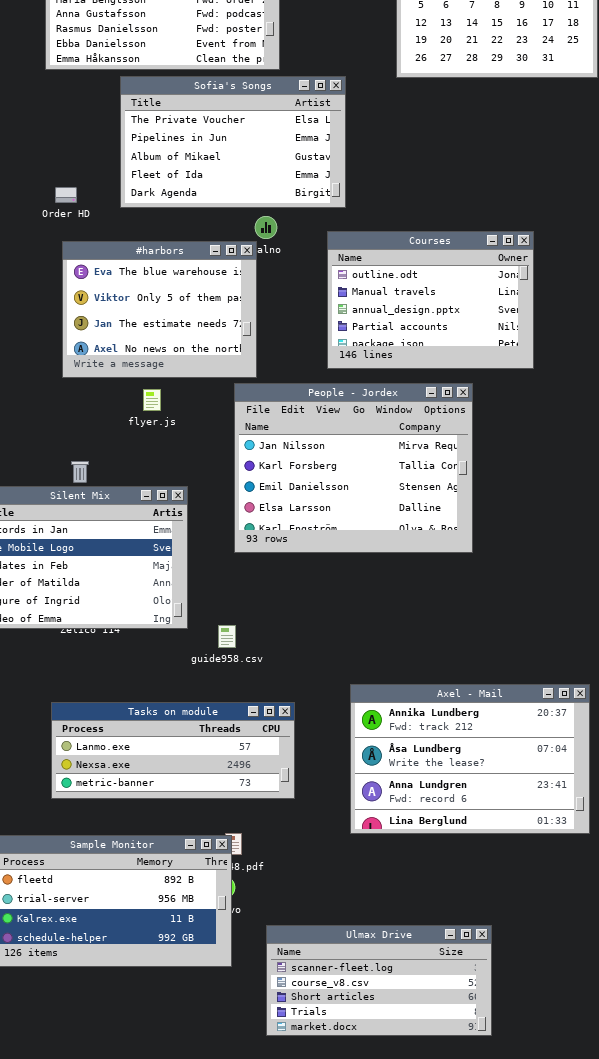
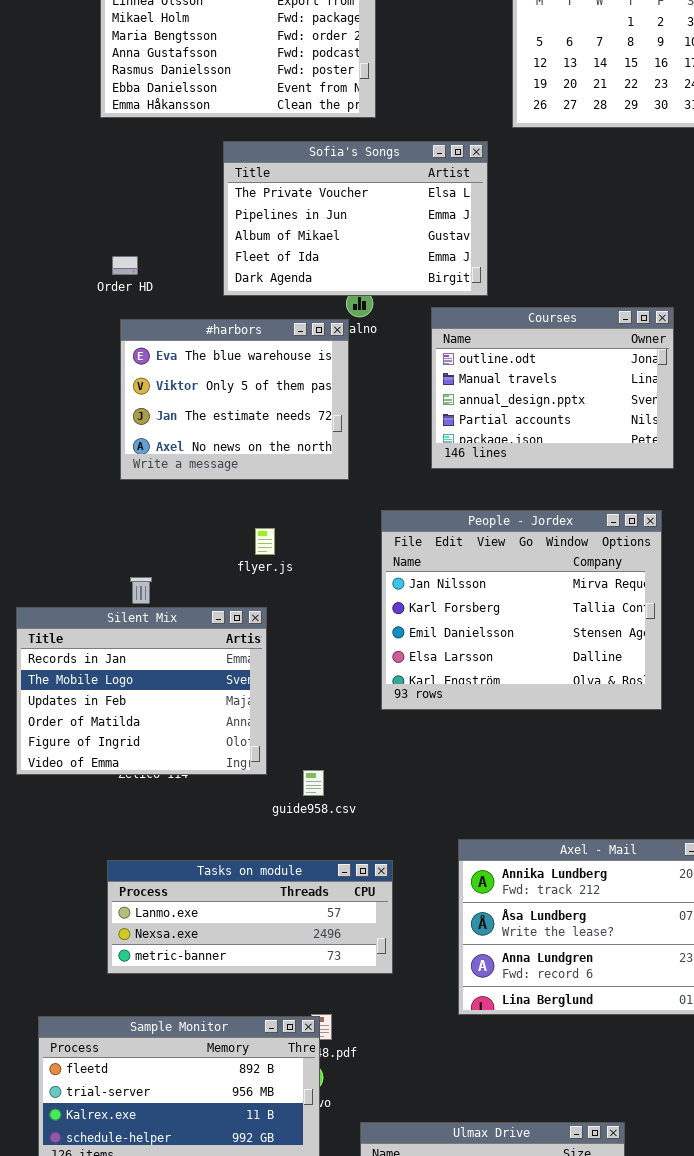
Sofia's Songs: [120,76,346,208] -> [223,141,488,296], moved
People - Jordex: [234,383,473,553] -> [381,510,662,710], moved
flyer.js: [143,389,161,411] -> [255,528,275,555], moved

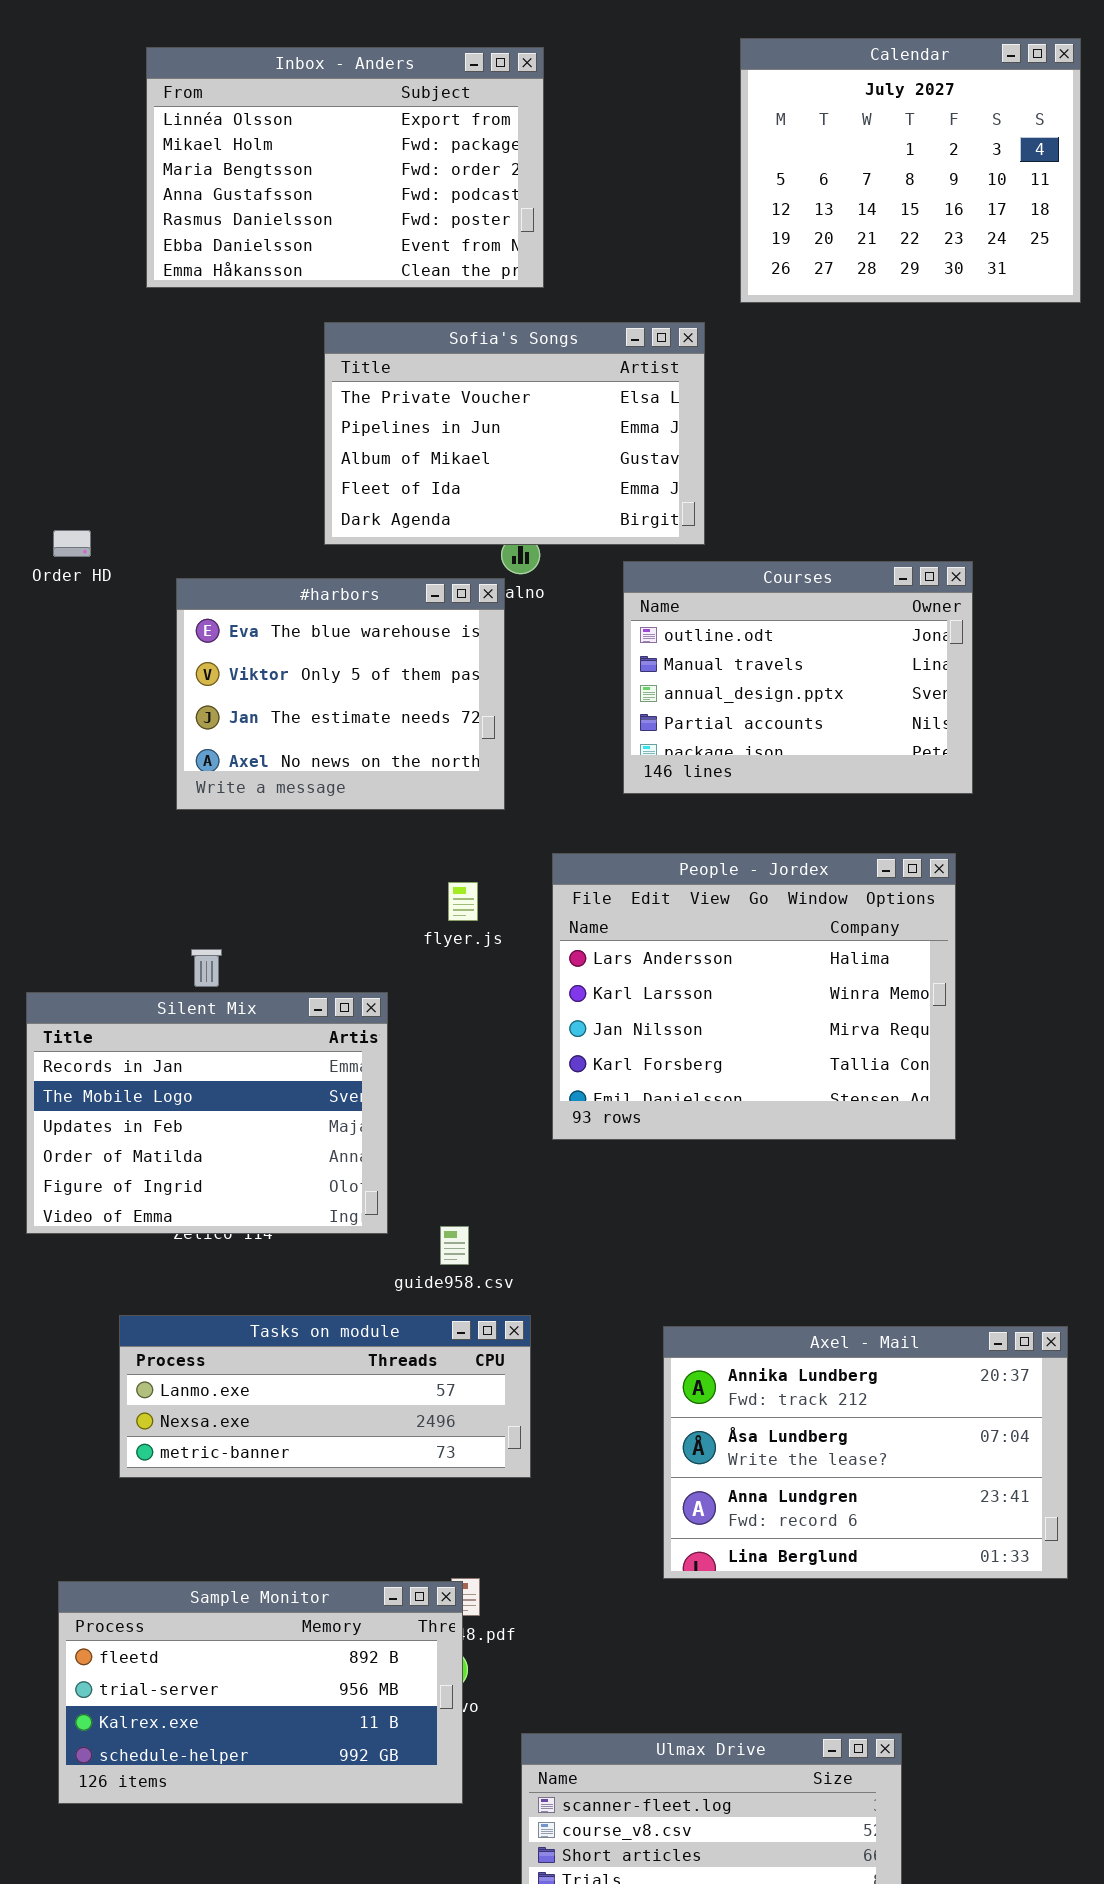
Order HD: [112,256,138,275] -> [53,530,91,557], moved
People - Jordex: [381,510,662,710] -> [552,853,956,1140], scrolled up 2 rows
flyer.js: [255,528,275,555] -> [448,882,478,921], moved
Tasks on module: [107,860,393,974] -> [119,1315,531,1478], moved

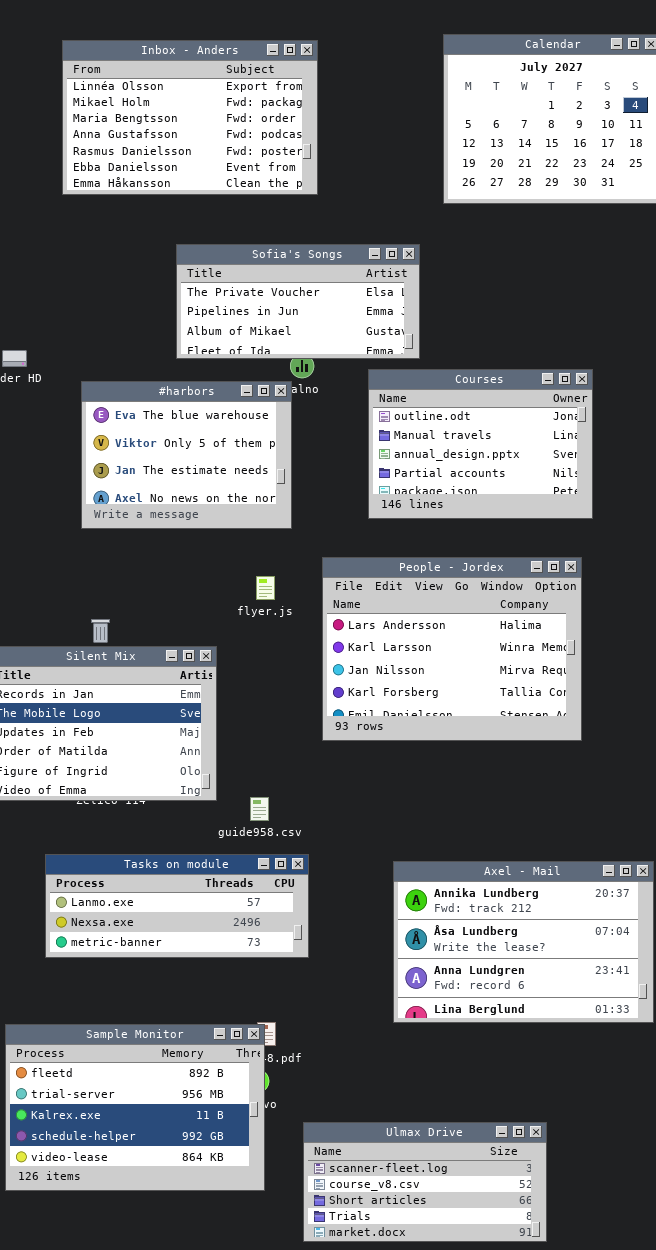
Sofia's Songs: [324,322,705,545] -> [176,244,420,359], resized
Sample Monitor: [58,1581,463,1804] -> [5,1024,265,1191], resized

